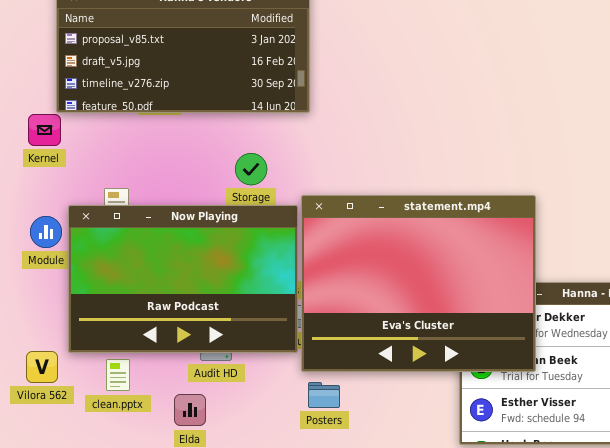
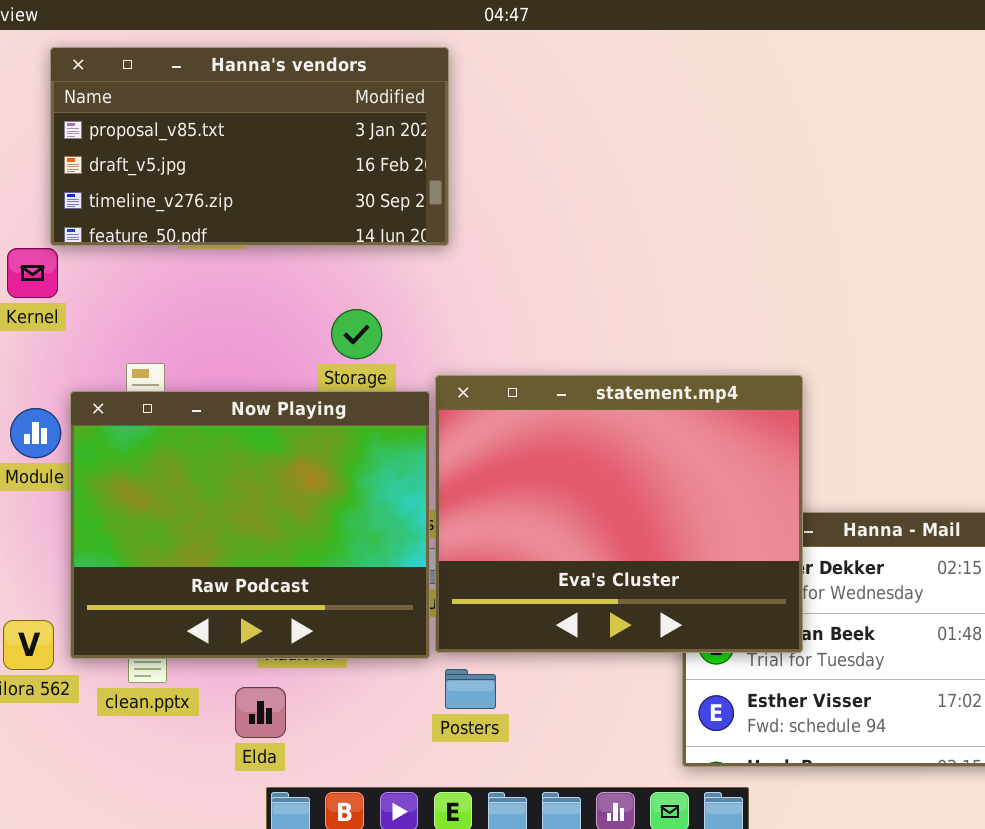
Now Playing: [68,205,298,353] -> [70,391,430,659], resized

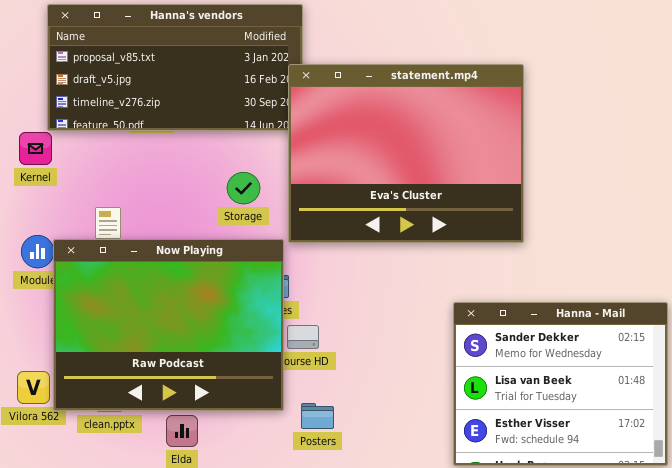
statement.mp4: [435,375,803,653] -> [288,64,524,243], moved
Now Playing: [70,391,430,659] -> [53,239,284,411], moved

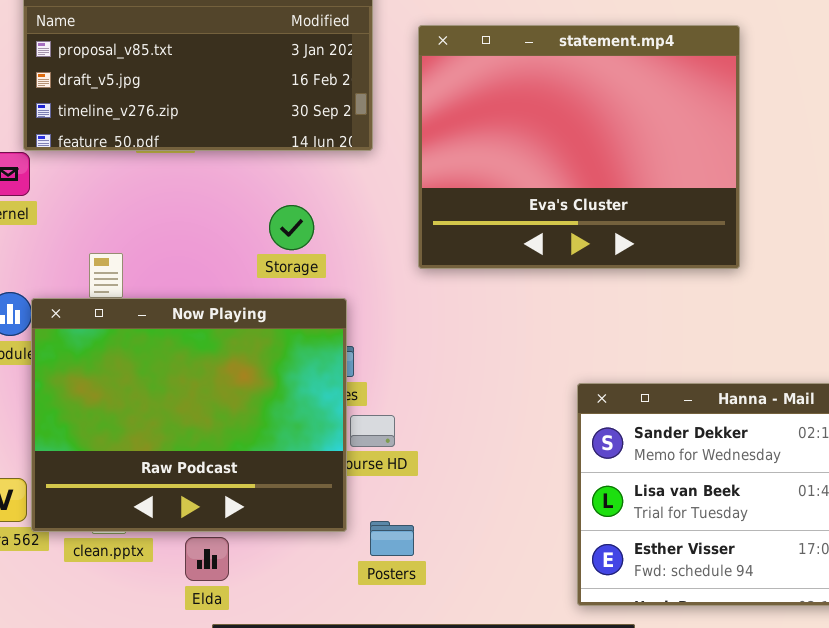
statement.mp4: [288,64,524,243] -> [418,25,740,269], moved

